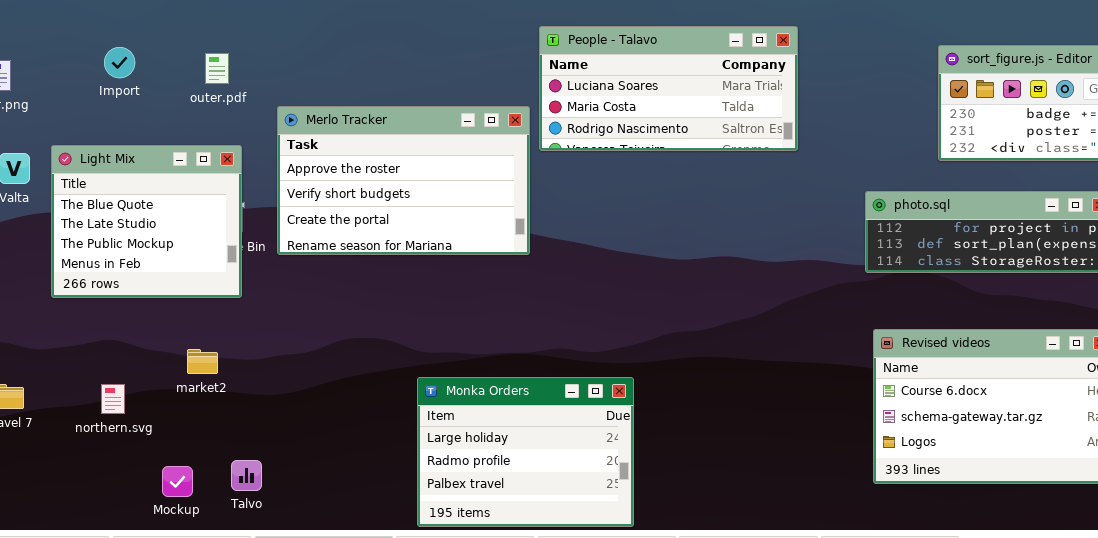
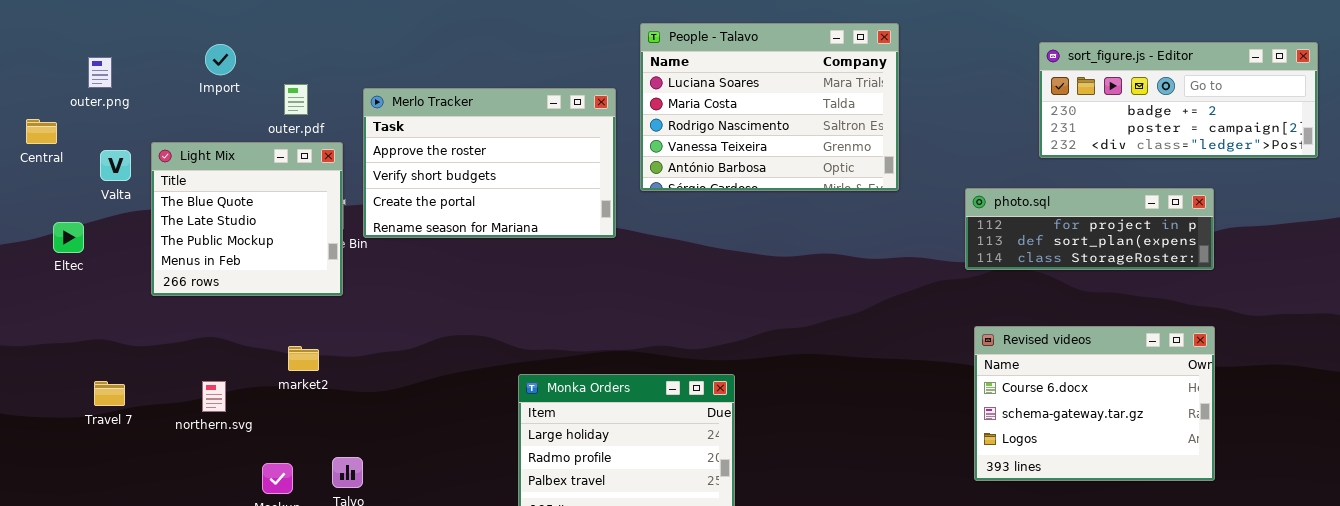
People - Talavo: [539,26,798,151] -> [640,23,899,191], resized
outer.pdf: [205,53,229,84] -> [284,84,308,115], moved
Merlo Tracker: [277,106,530,255] -> [363,88,616,238], moved

